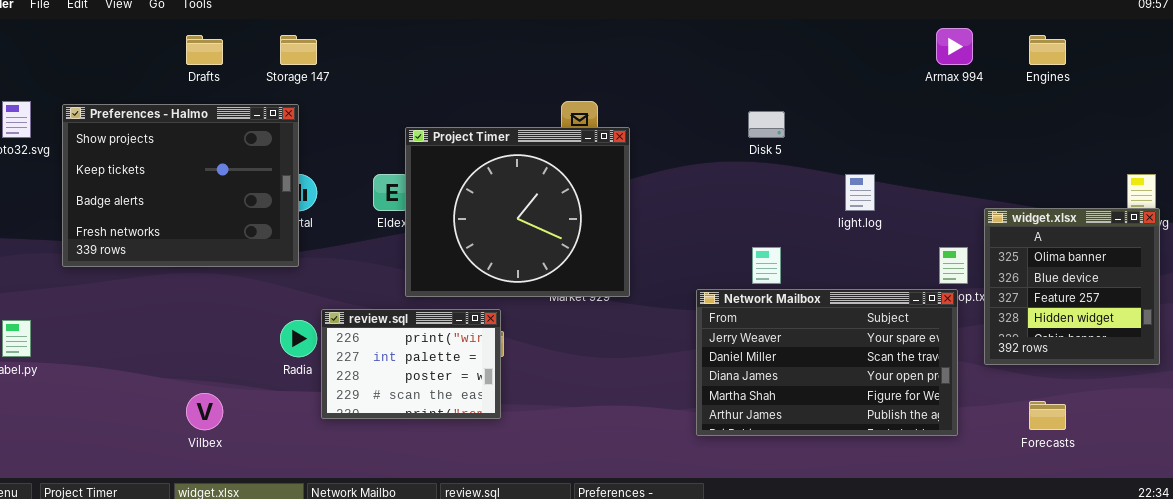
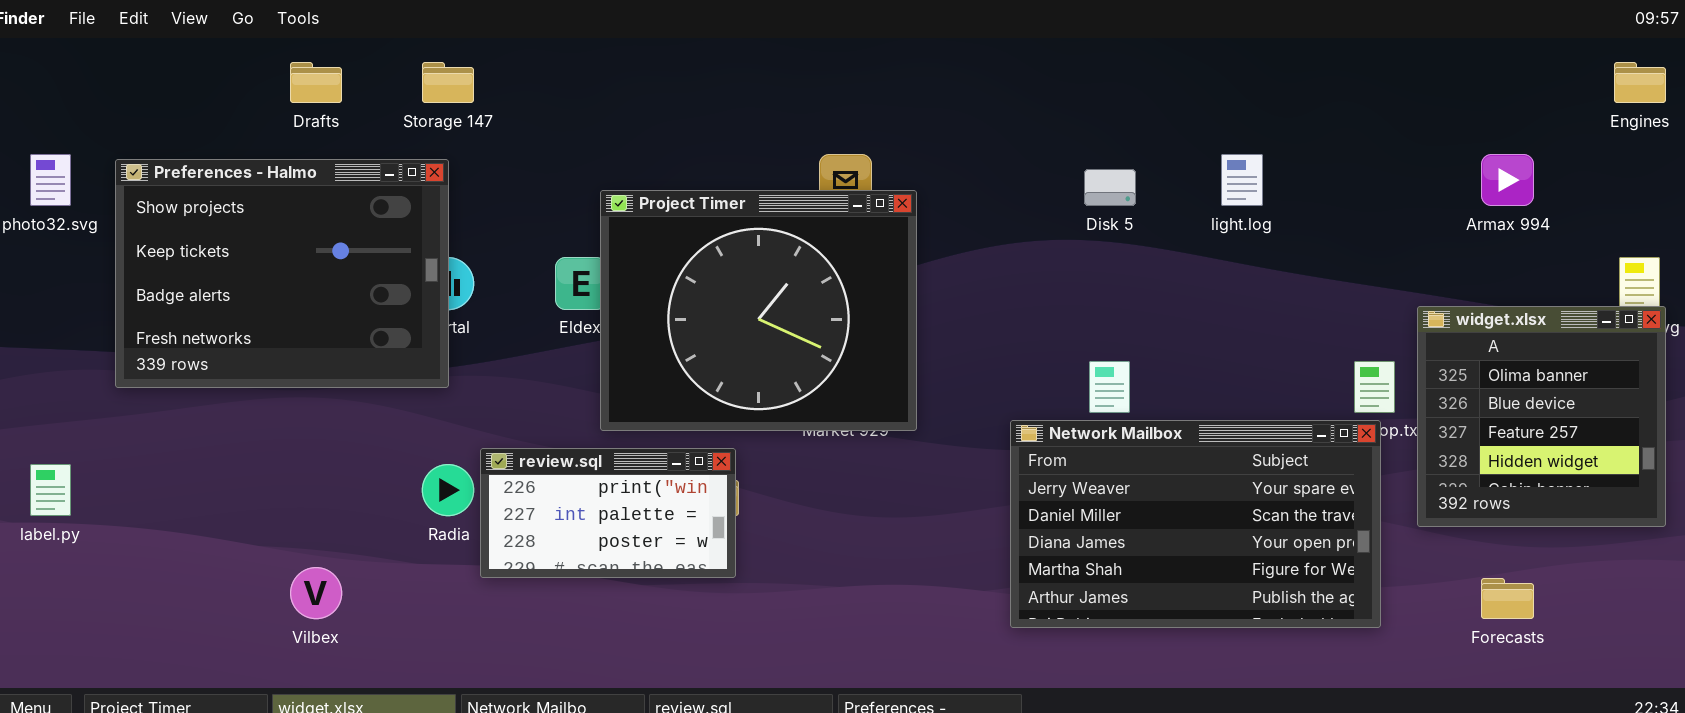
Armax 994: [936,28,973,65] -> [1481,154,1534,206], moved
Engines: [1029,35,1066,65] -> [1614,62,1666,103], moved
light.log: [845,174,875,211] -> [1221,154,1263,206], moved
review.sql: [321,309,501,419] -> [480,448,736,578], resized

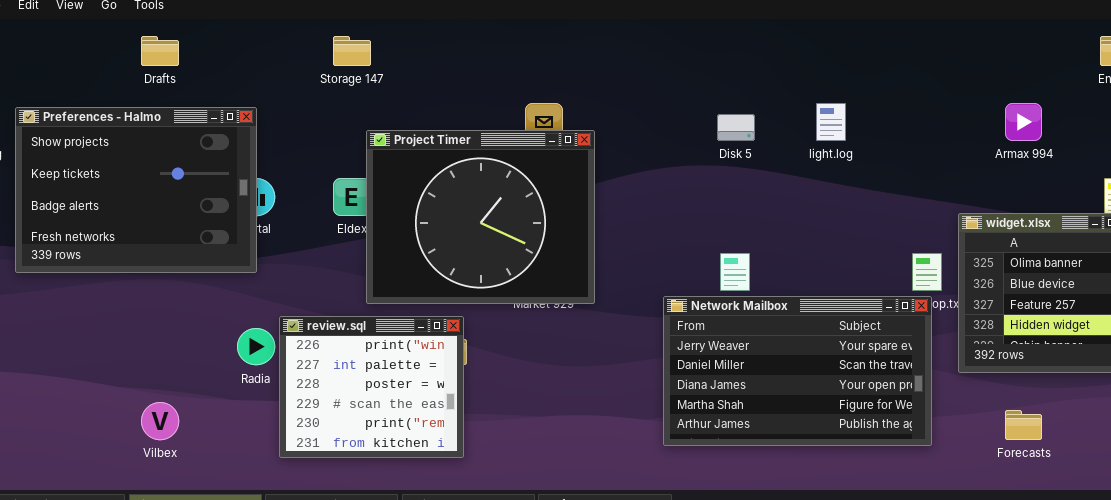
Storage 147: [422,62,474,103] -> [333,36,371,66], moved
review.sql: [480,448,736,578] -> [279,316,464,458], resized

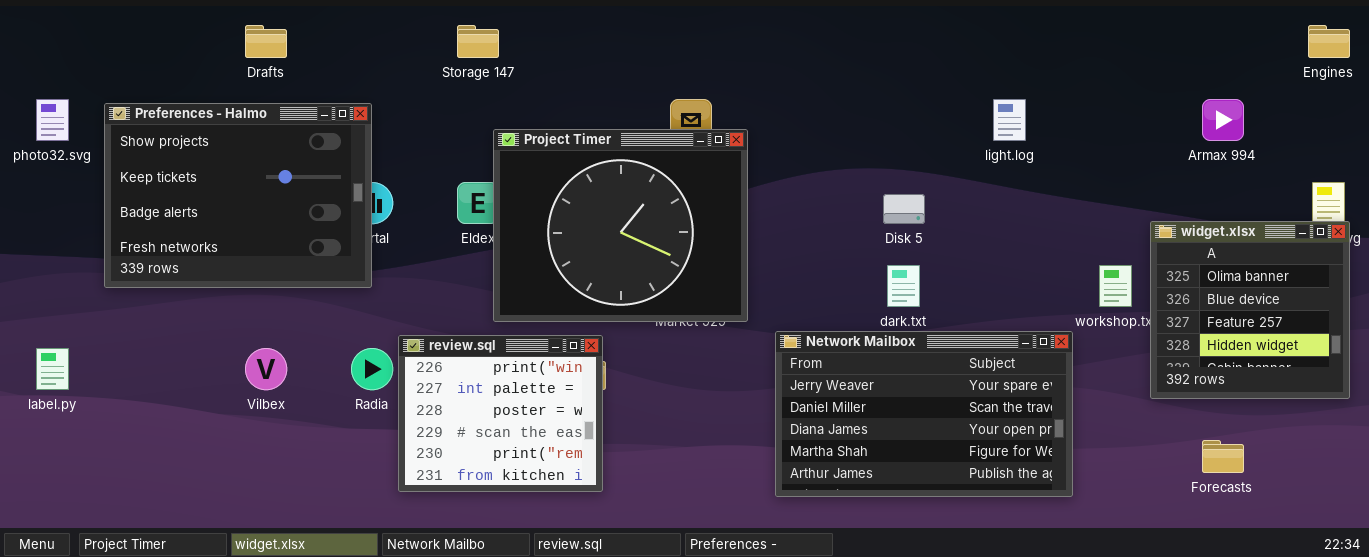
Disk 5: [717,114,755,141] -> [883,194,925,224], moved
Network Mailbox: [663,296,932,446] -> [775,331,1073,497], moved
Vilbex: [141,402,179,440] -> [245,348,287,390], moved

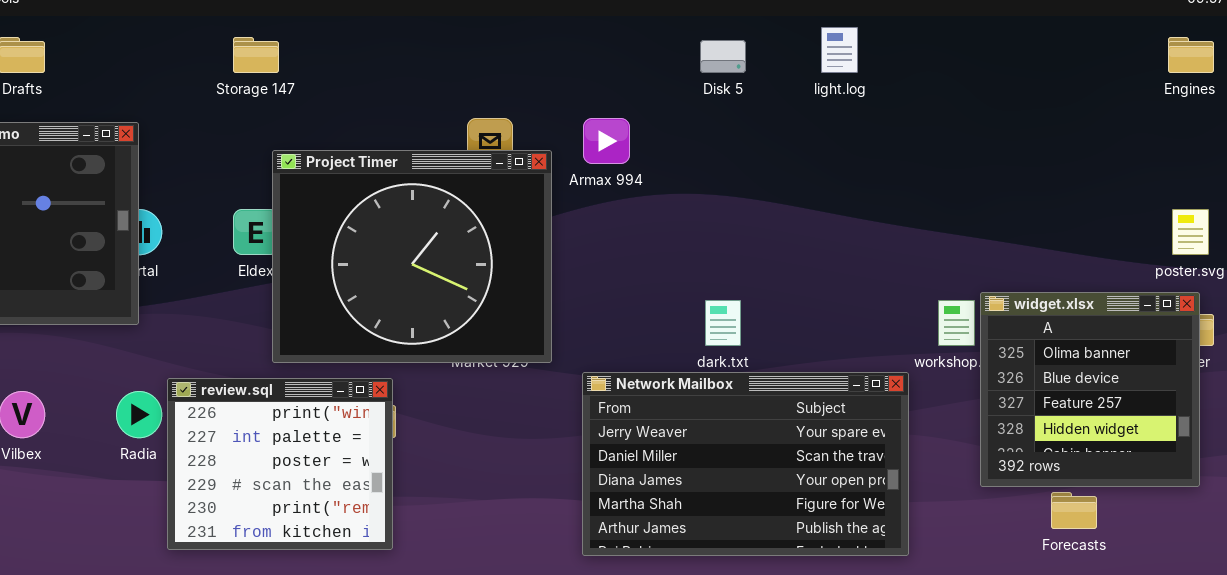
light.log: [993,99,1026,141] -> [821,27,858,73], moved
Armax 994: [1202,99,1244,141] -> [583,118,630,164], moved
Disk 5: [883,194,925,224] -> [700,40,746,73], moved
widget.xlsx: [1150,221,1350,399] -> [980,292,1200,487], moved

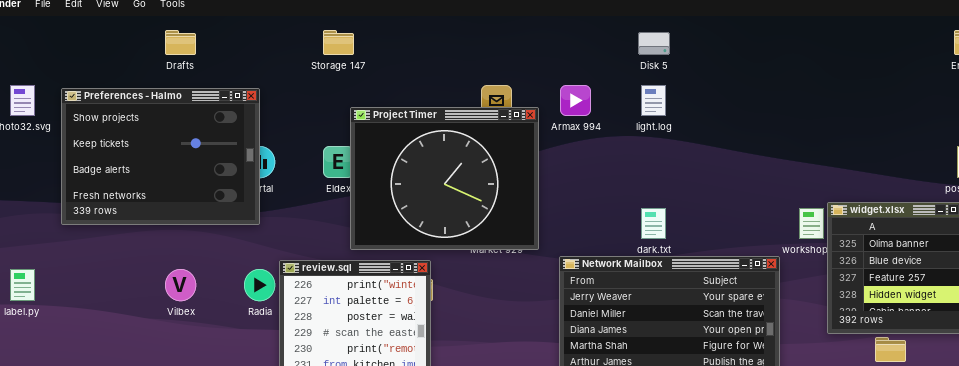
light.log: [821,27,858,73] -> [641,85,666,116], moved

